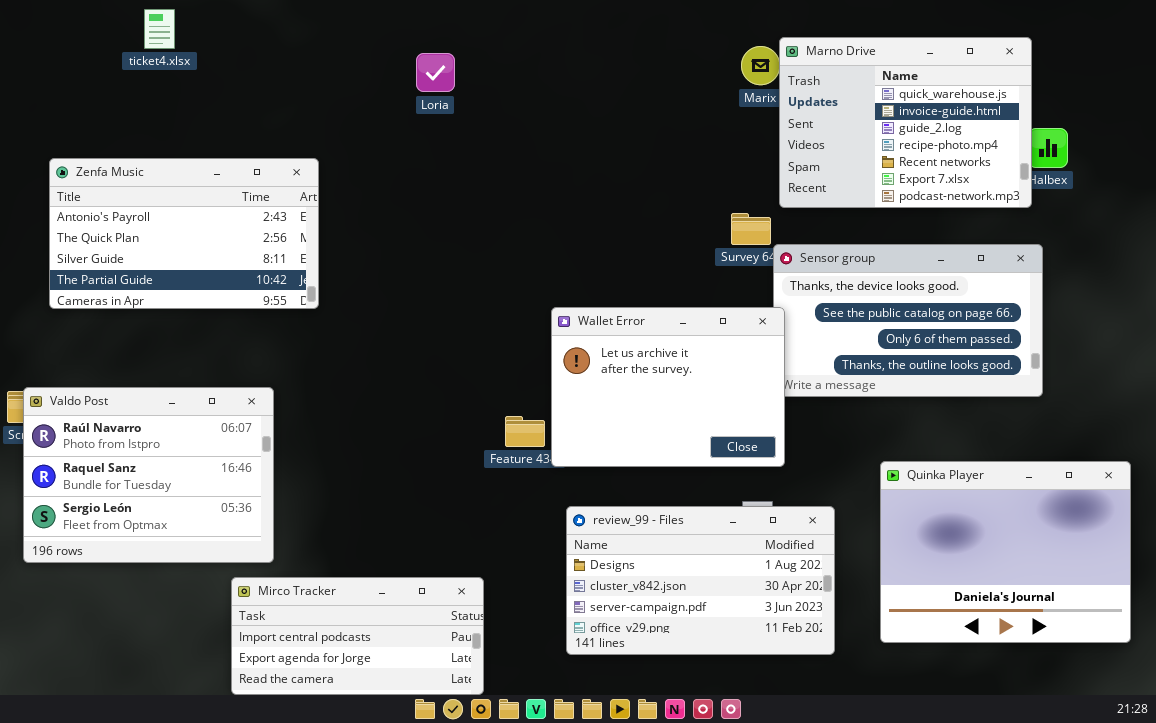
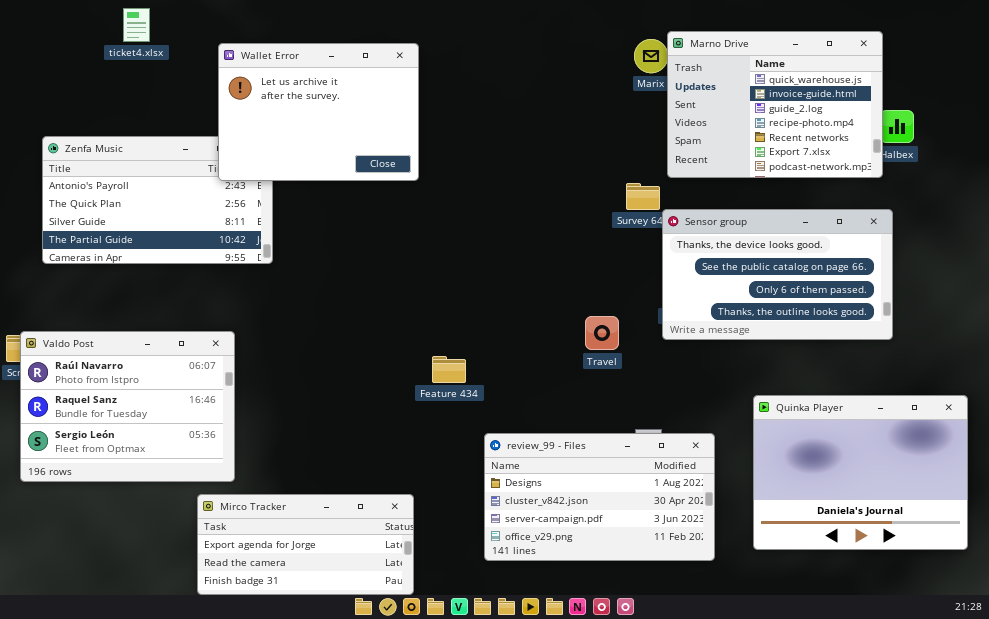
Wallet Error: [551,307,785,467] -> [218,43,419,181], moved
Mirco Tracker: [231,577,484,695] -> [197,494,414,595], scrolled down 1 row

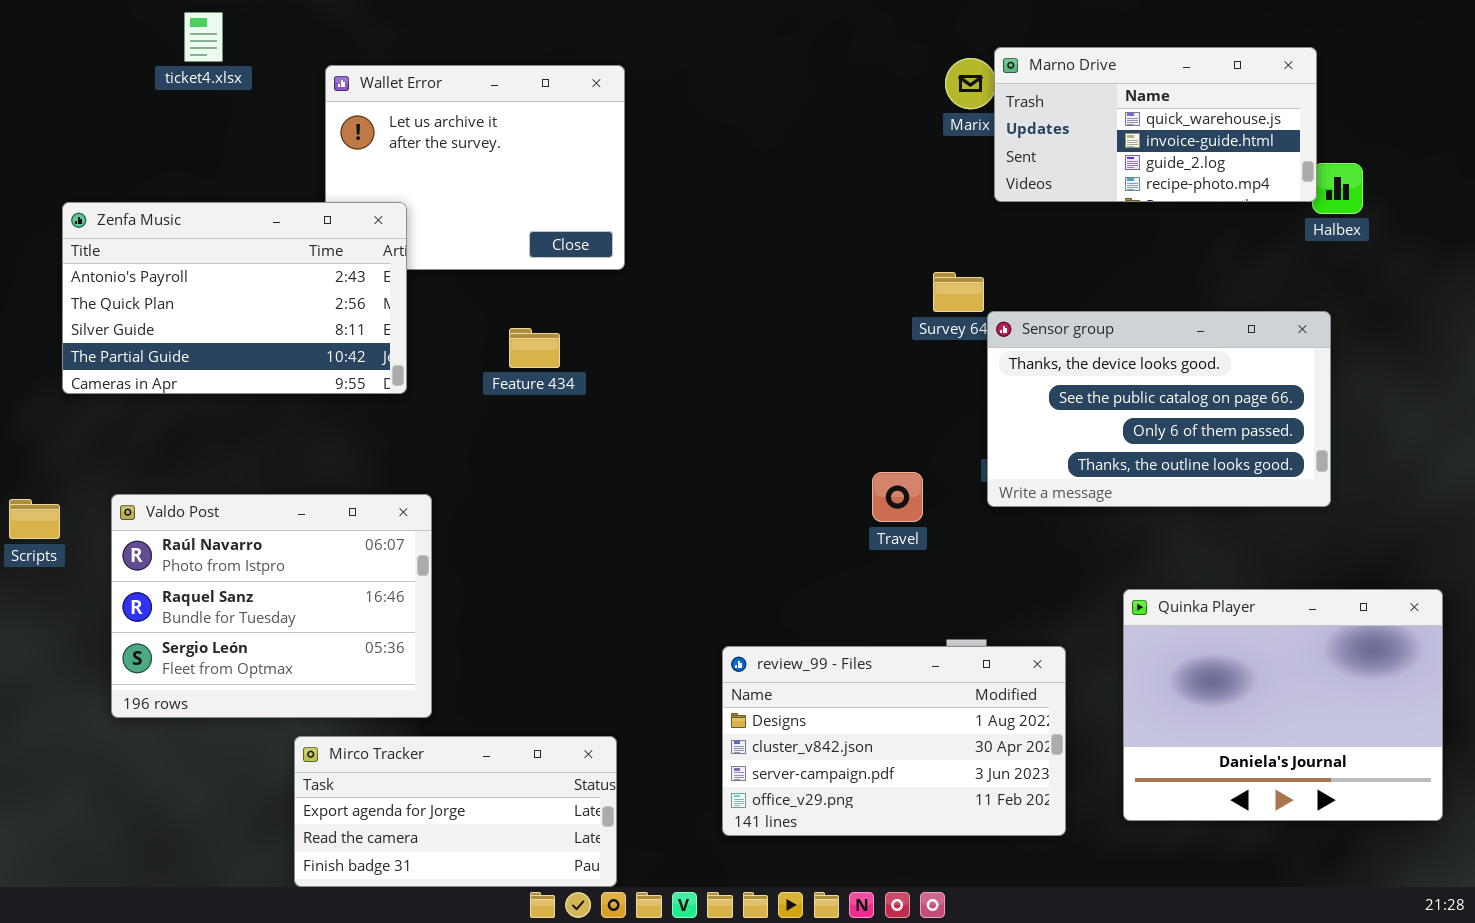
Marno Drive: [667,31,883,178] -> [994,47,1317,202], resized
Zenfa Music: [42,136,273,264] -> [62,202,407,394], raised
Valdo Post: [20,331,235,482] -> [111,494,432,718], moved
Feature 434: [432,356,466,383] -> [509,328,560,368], moved

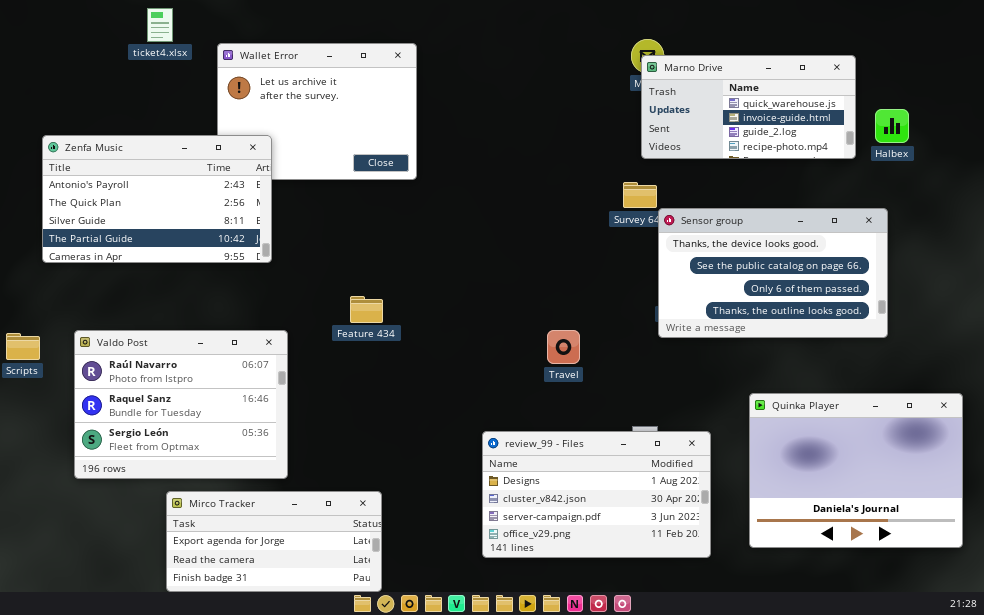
ticket4.xlsx: [184,12,223,62] -> [147,8,173,42], moved
Marno Drive: [994,47,1317,202] -> [641,55,856,159], moved
Feature 434: [509,328,560,368] -> [350,296,383,323], moved
Travel: [872,472,923,522] -> [547,330,580,364], moved
Mirco Tracker: [294,736,617,887] -> [166,491,382,592], moved

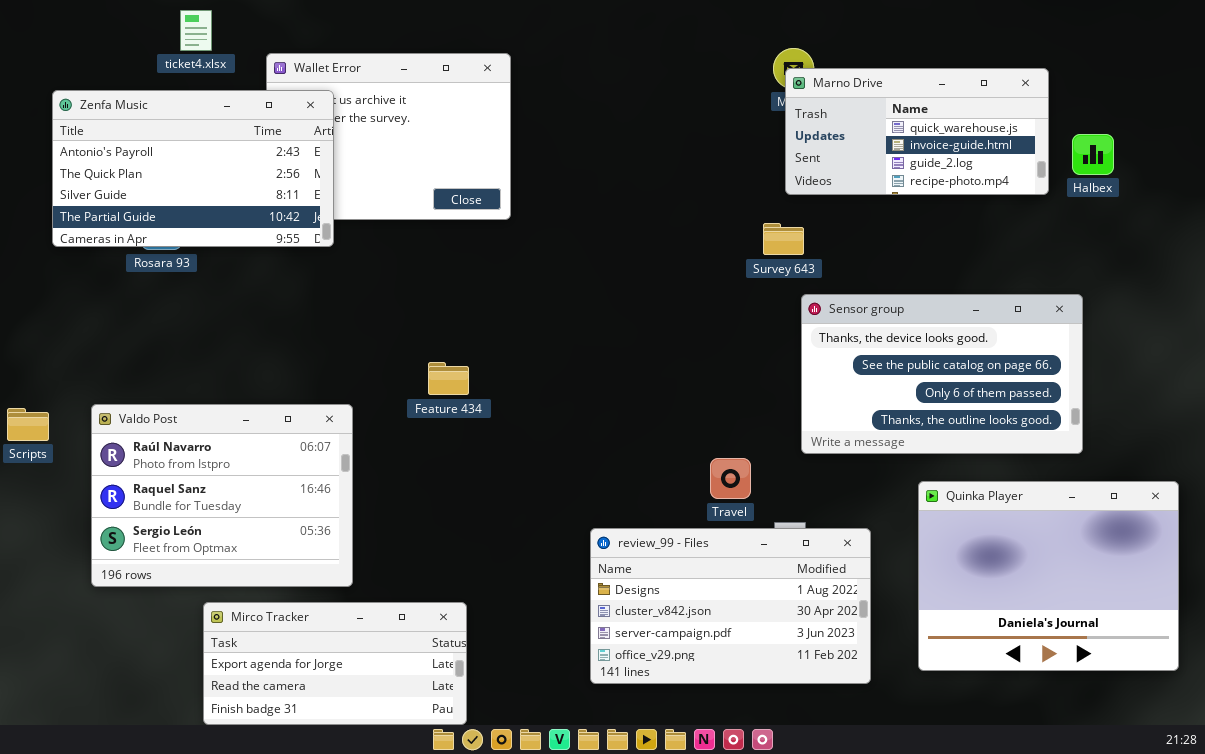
Zenfa Music: [42,135,272,263] -> [52,90,334,247], moved
Sensor group: [658,208,888,338] -> [801,294,1083,454], moved
Travel: [547,330,580,364] -> [710,458,751,499], moved

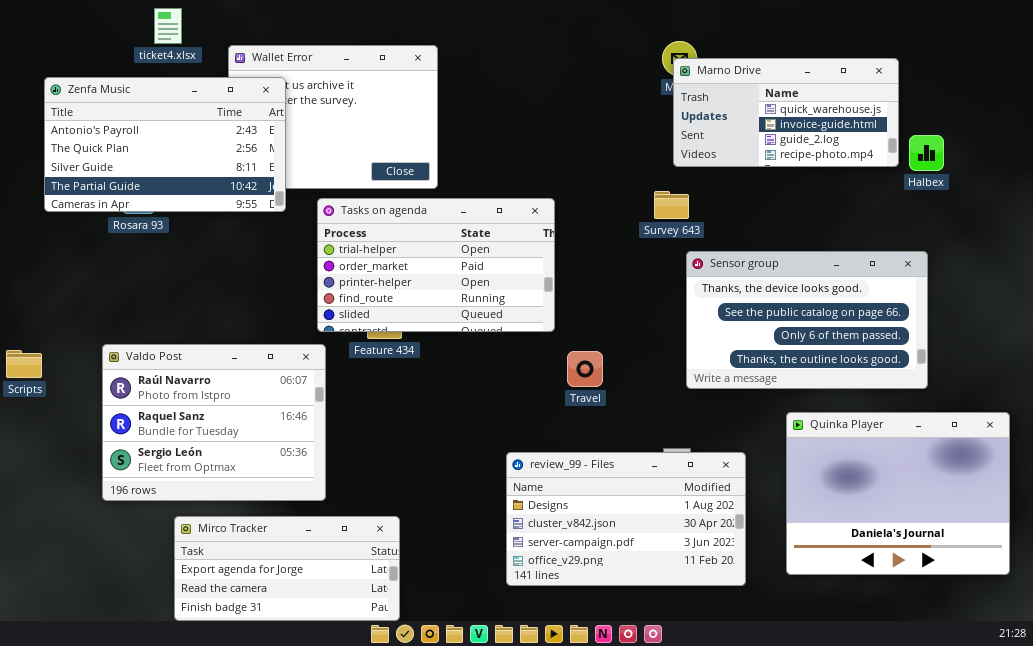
Halbex: [1072,134,1114,175] -> [909,135,944,171], moved
Tasks on agenda: none -> [317,198,555,332], opened
Valdo Post: [91,404,353,587] -> [102,344,326,501], moved
Travel: [710,458,751,499] -> [567,351,603,387], moved

